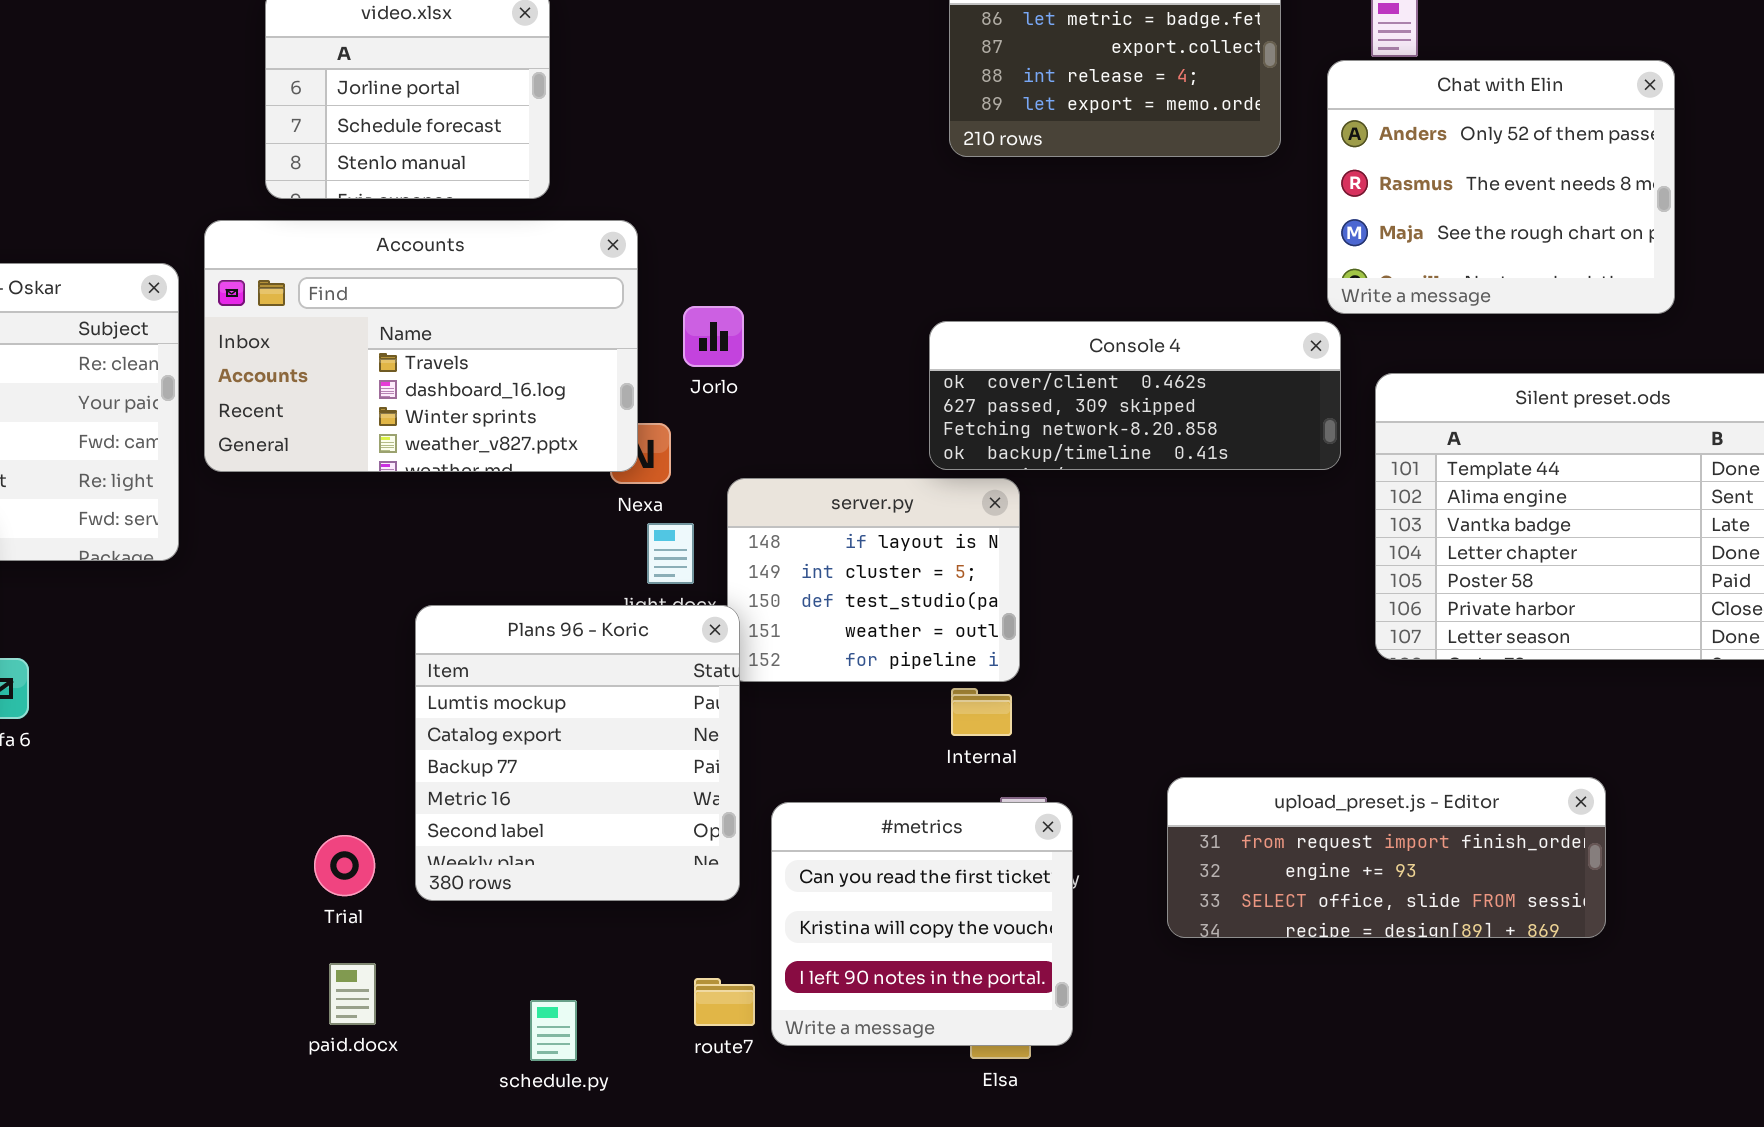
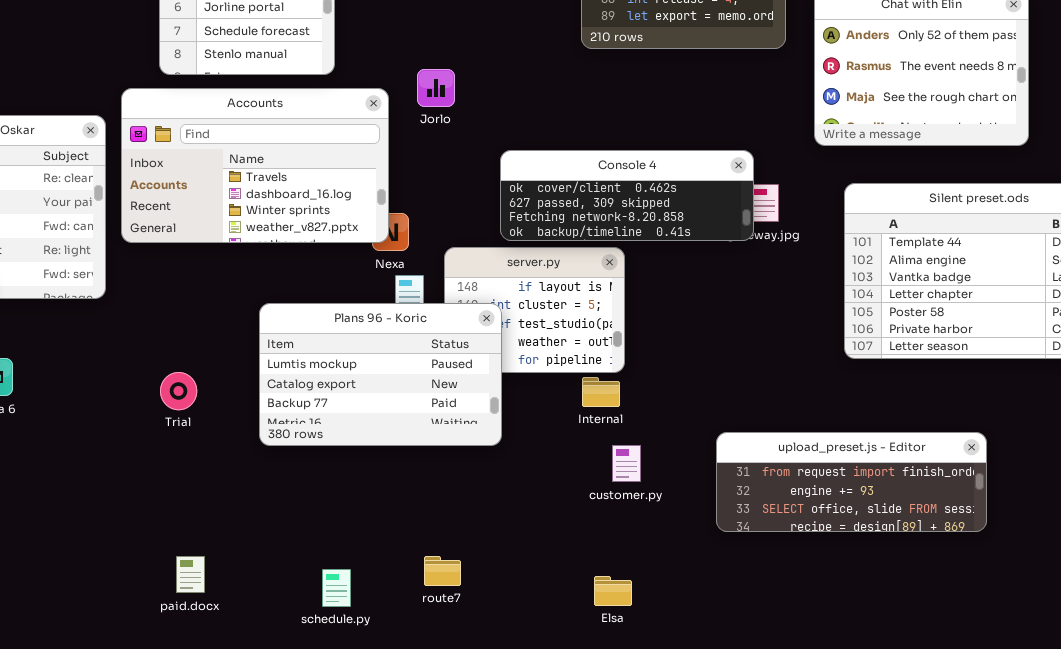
Jorlo: [683,306,744,367] -> [417,69,455,107], moved
Console 4: [929,321,1341,470] -> [500,150,754,241], moved
Plans 96 - Koric: [415,605,740,901] -> [259,303,502,446], moved, resized
#metrics: [771,802,1073,1046] -> none, closed
Trial: [314,835,375,896] -> [160,372,197,410], moved
paid.docx: [329,963,376,1025] -> [176,556,205,593], moved

